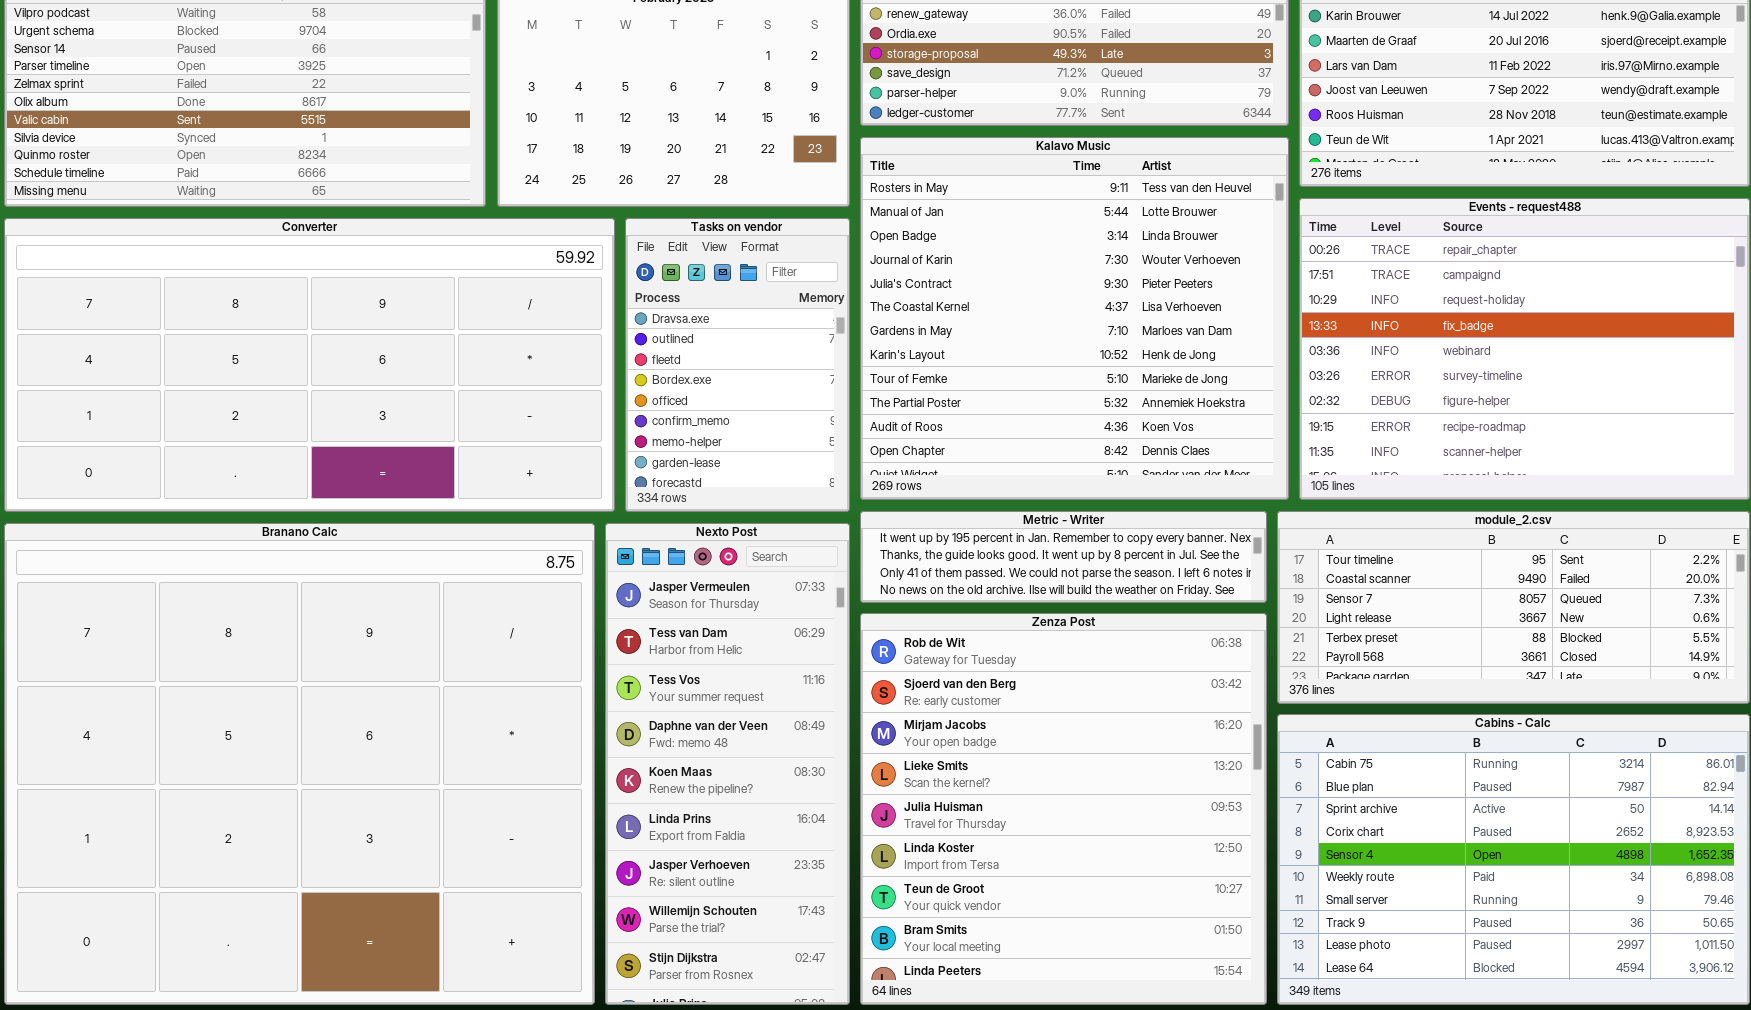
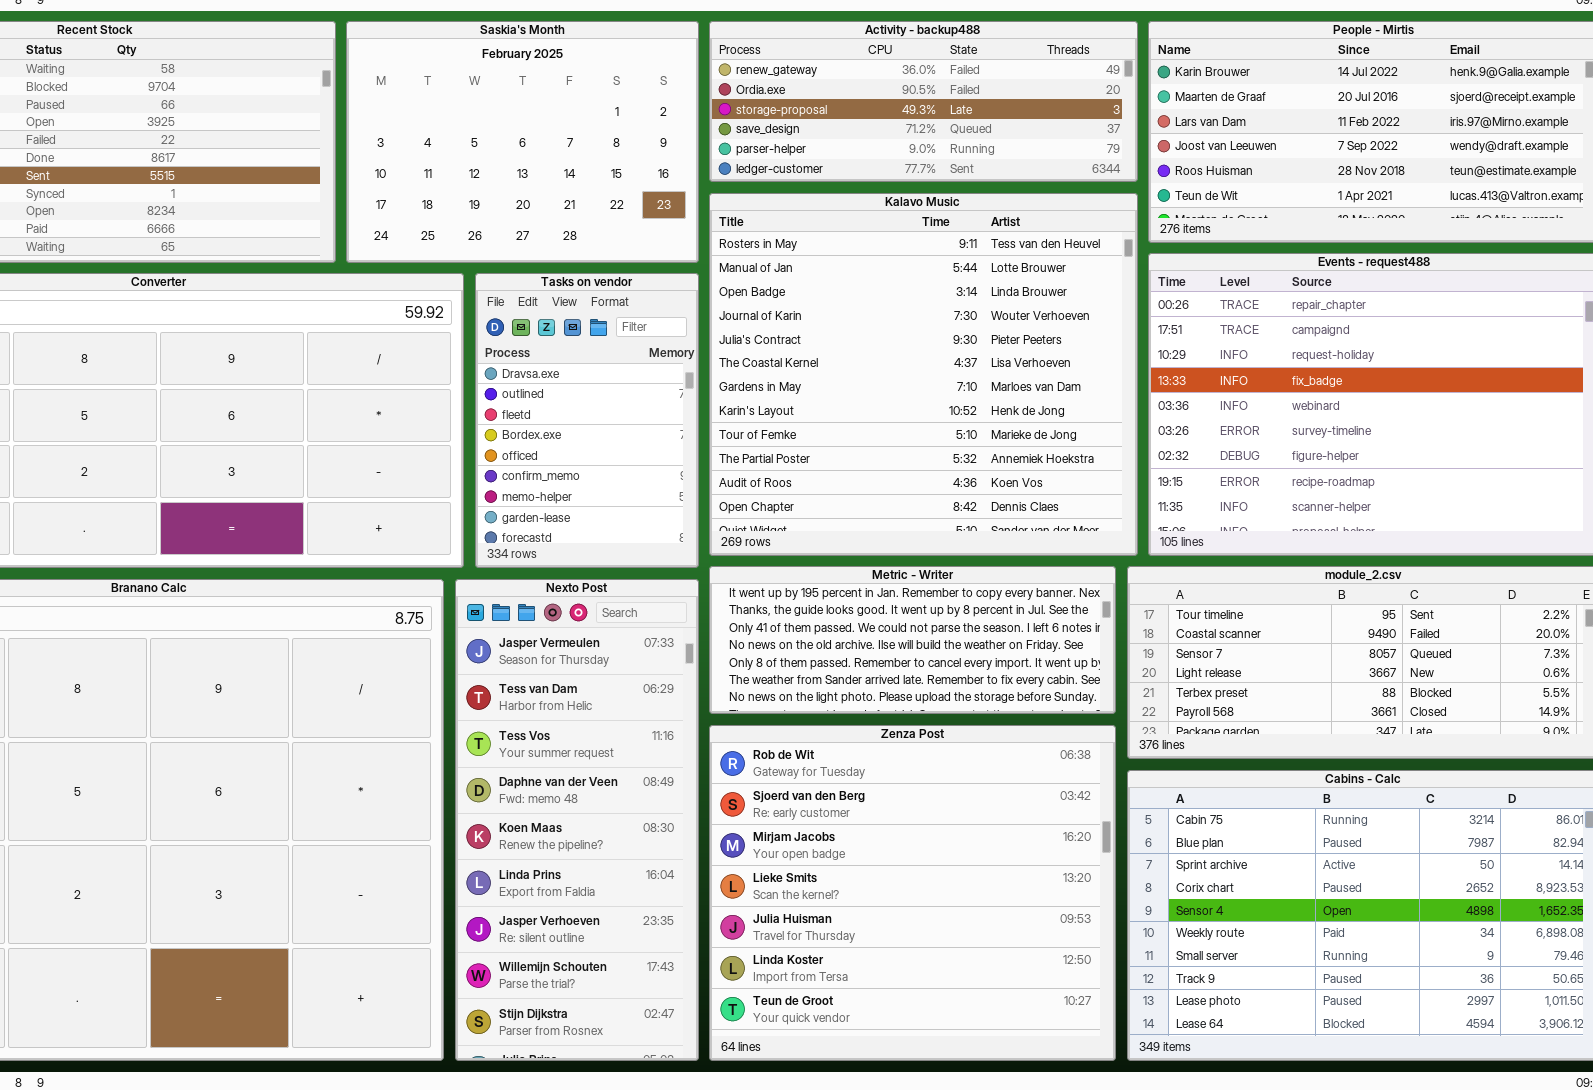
Metric - Writer: [860,511,1267,603] -> [709,566,1116,714], resized
Zenza Post: [860,613,1267,1005] -> [709,725,1116,1061], resized

